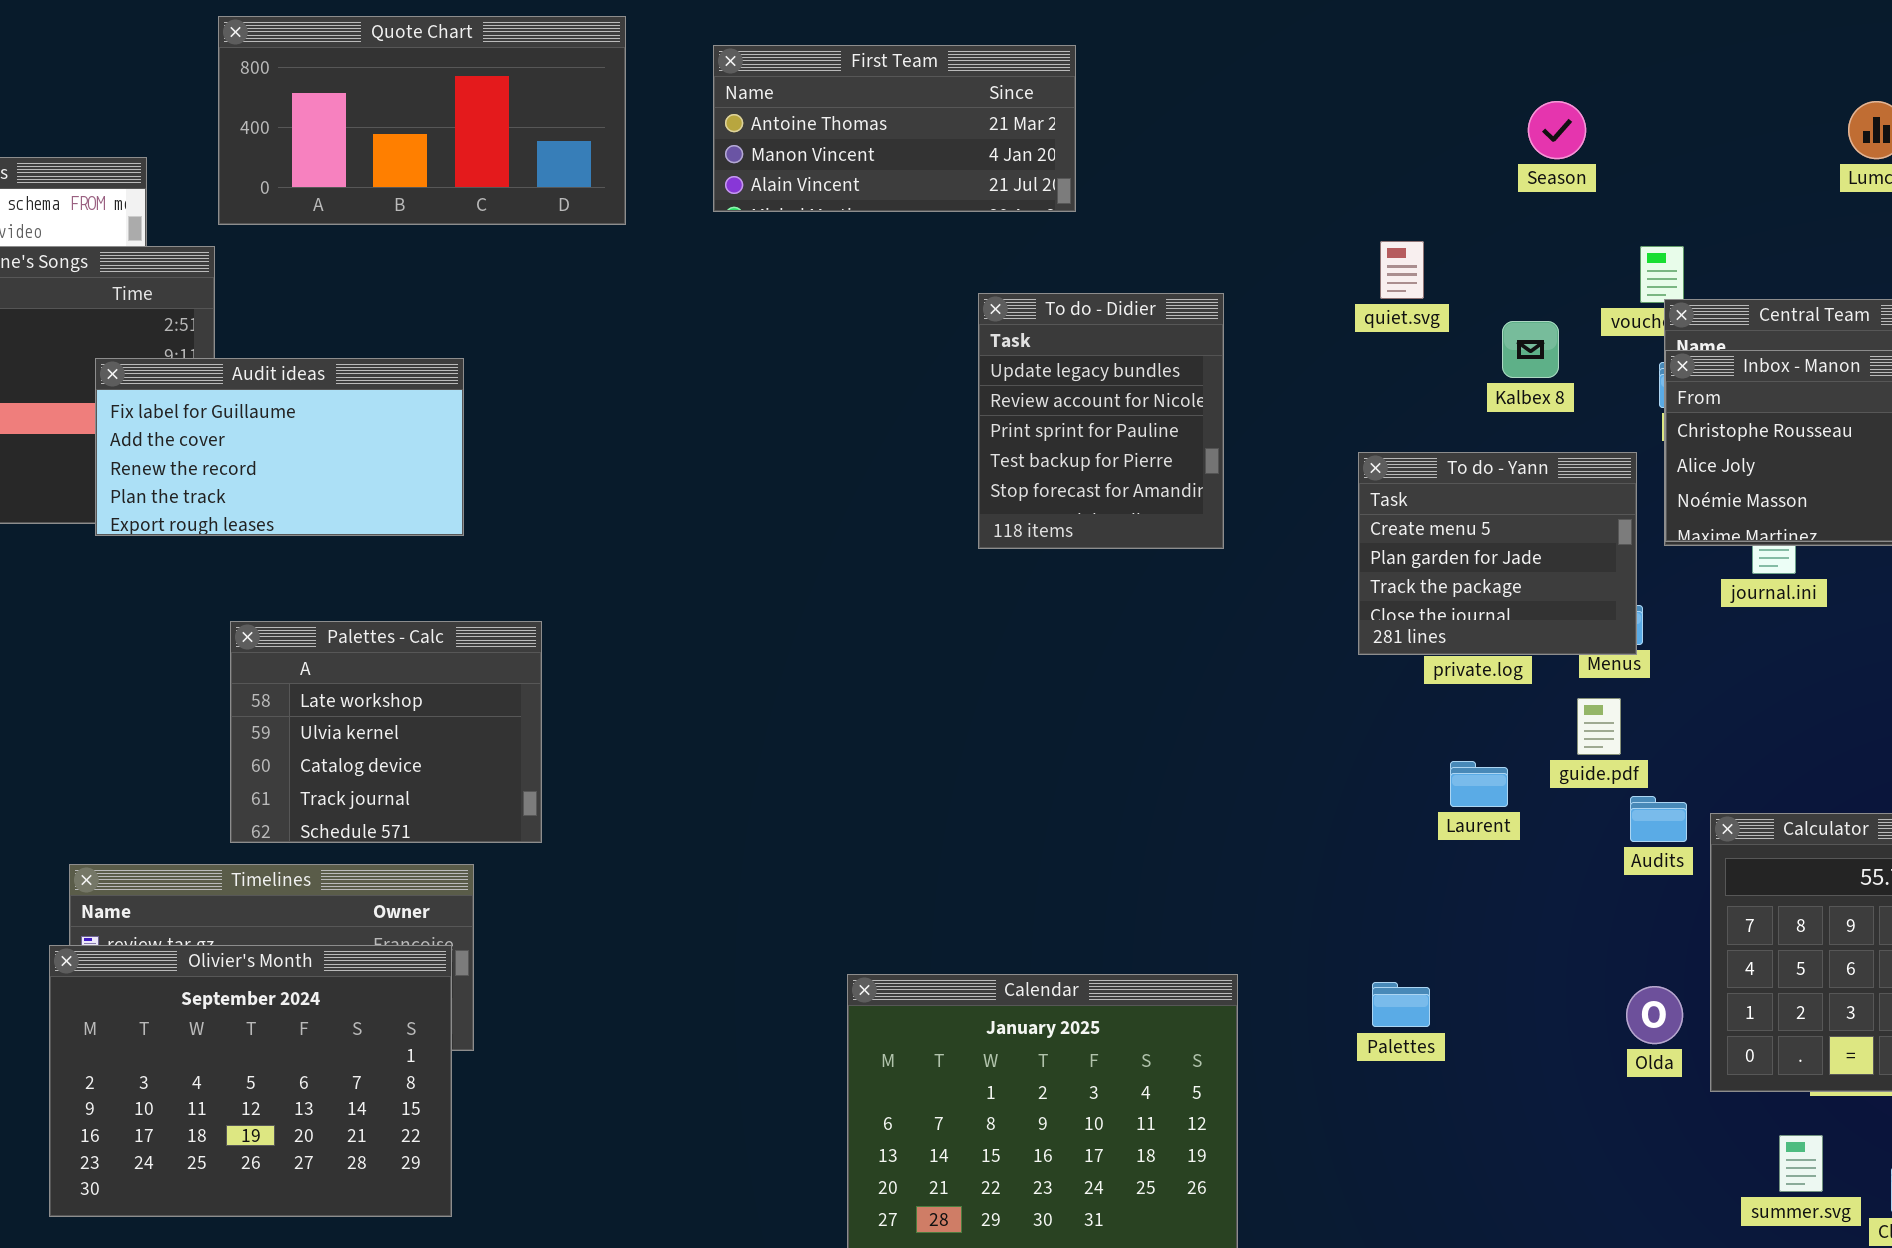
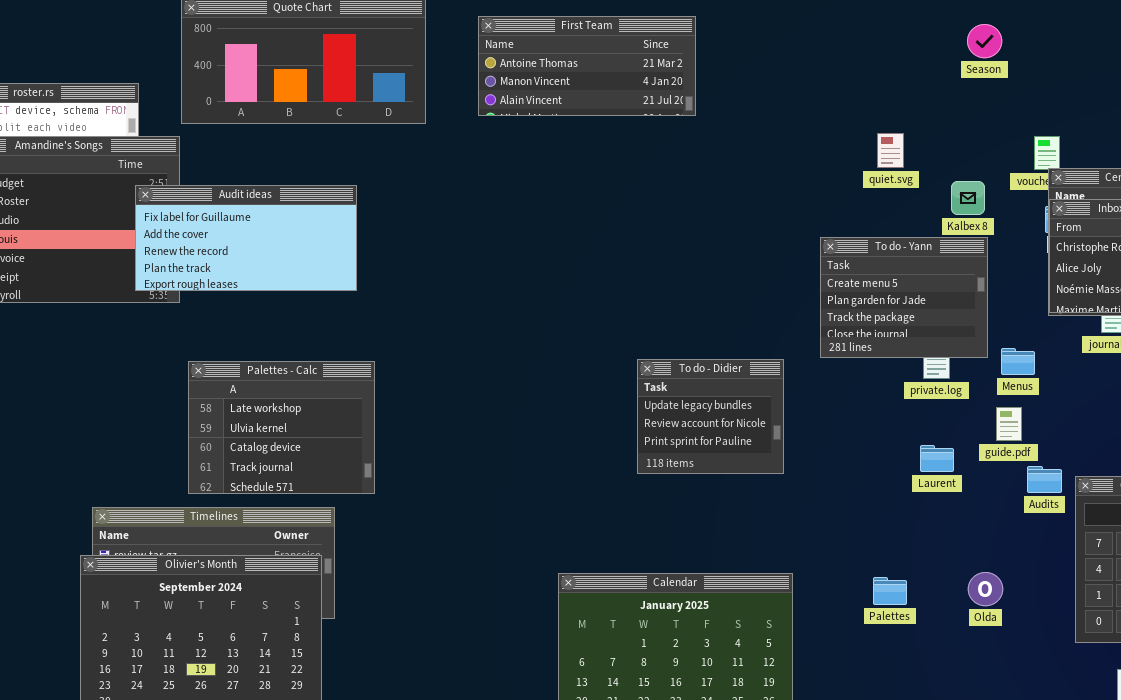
Season: [1528,101,1586,159] -> [967,24,1002,58], moved
To do - Didier: [978,293,1224,549] -> [637,359,784,474], moved, resized
Audit ideas: [95,358,464,536] -> [135,185,357,291], moved
To do - Yann: [1358,452,1637,655] -> [820,237,988,358], moved
Olda: [1626,986,1683,1044] -> [968,572,1003,606], moved

